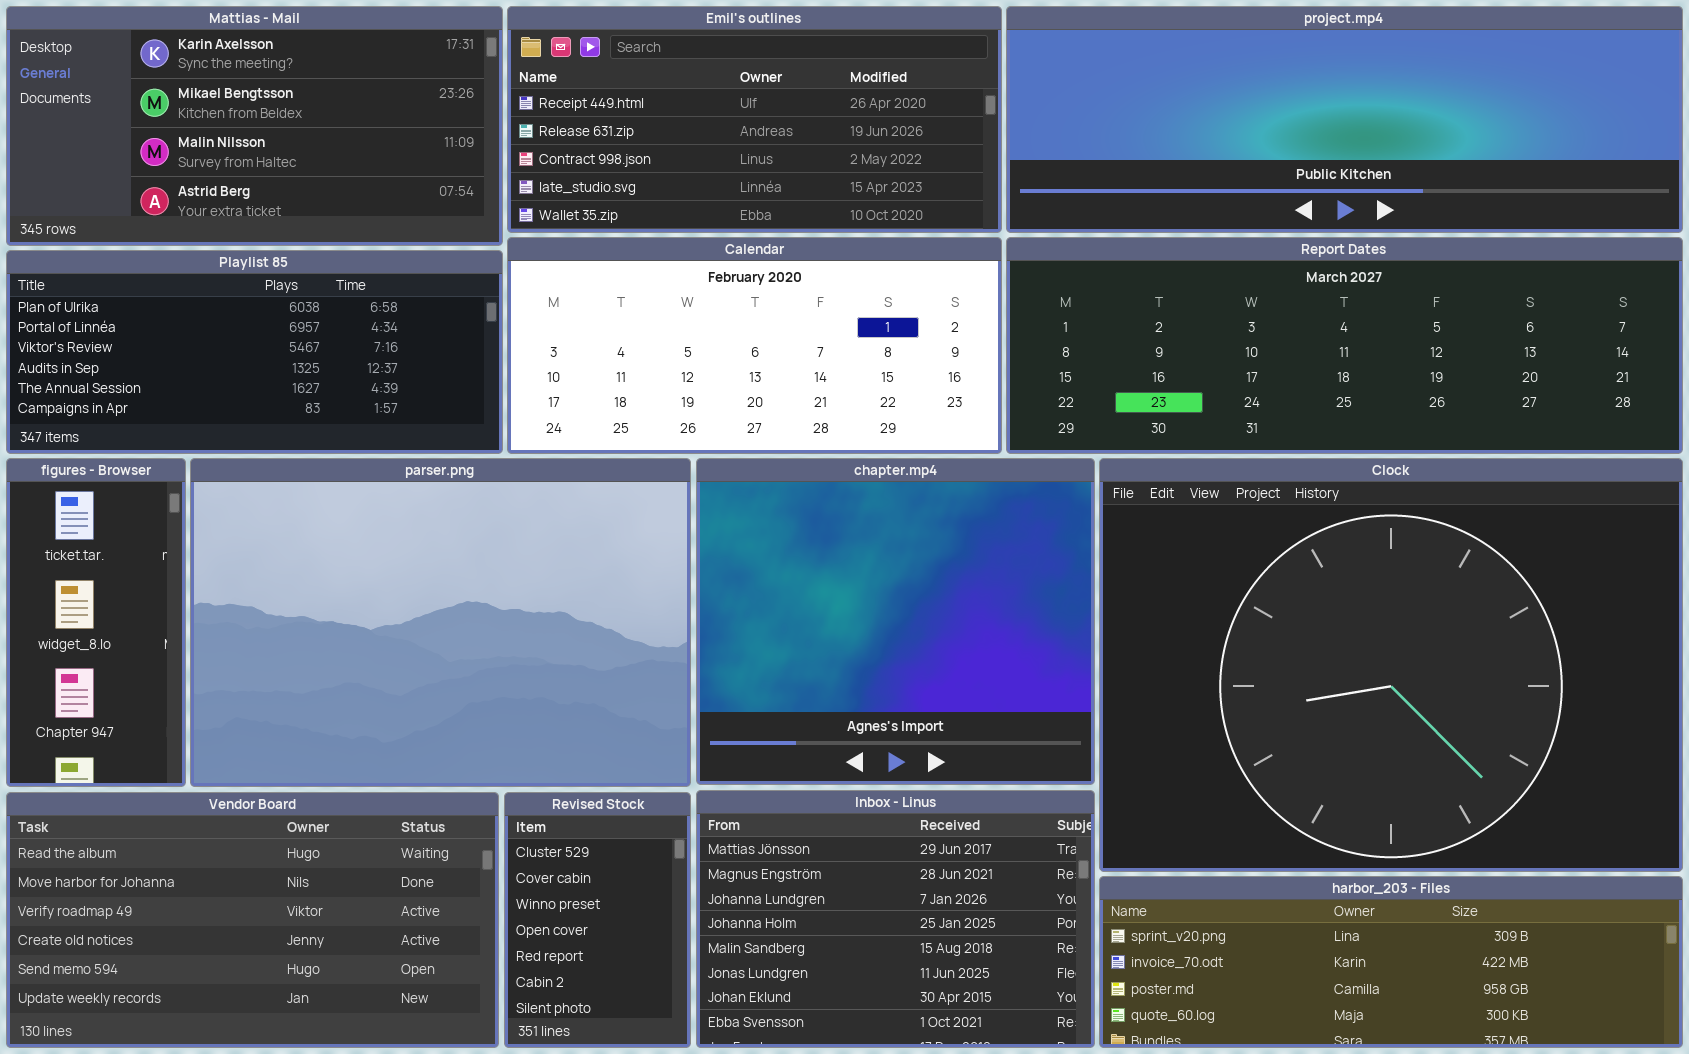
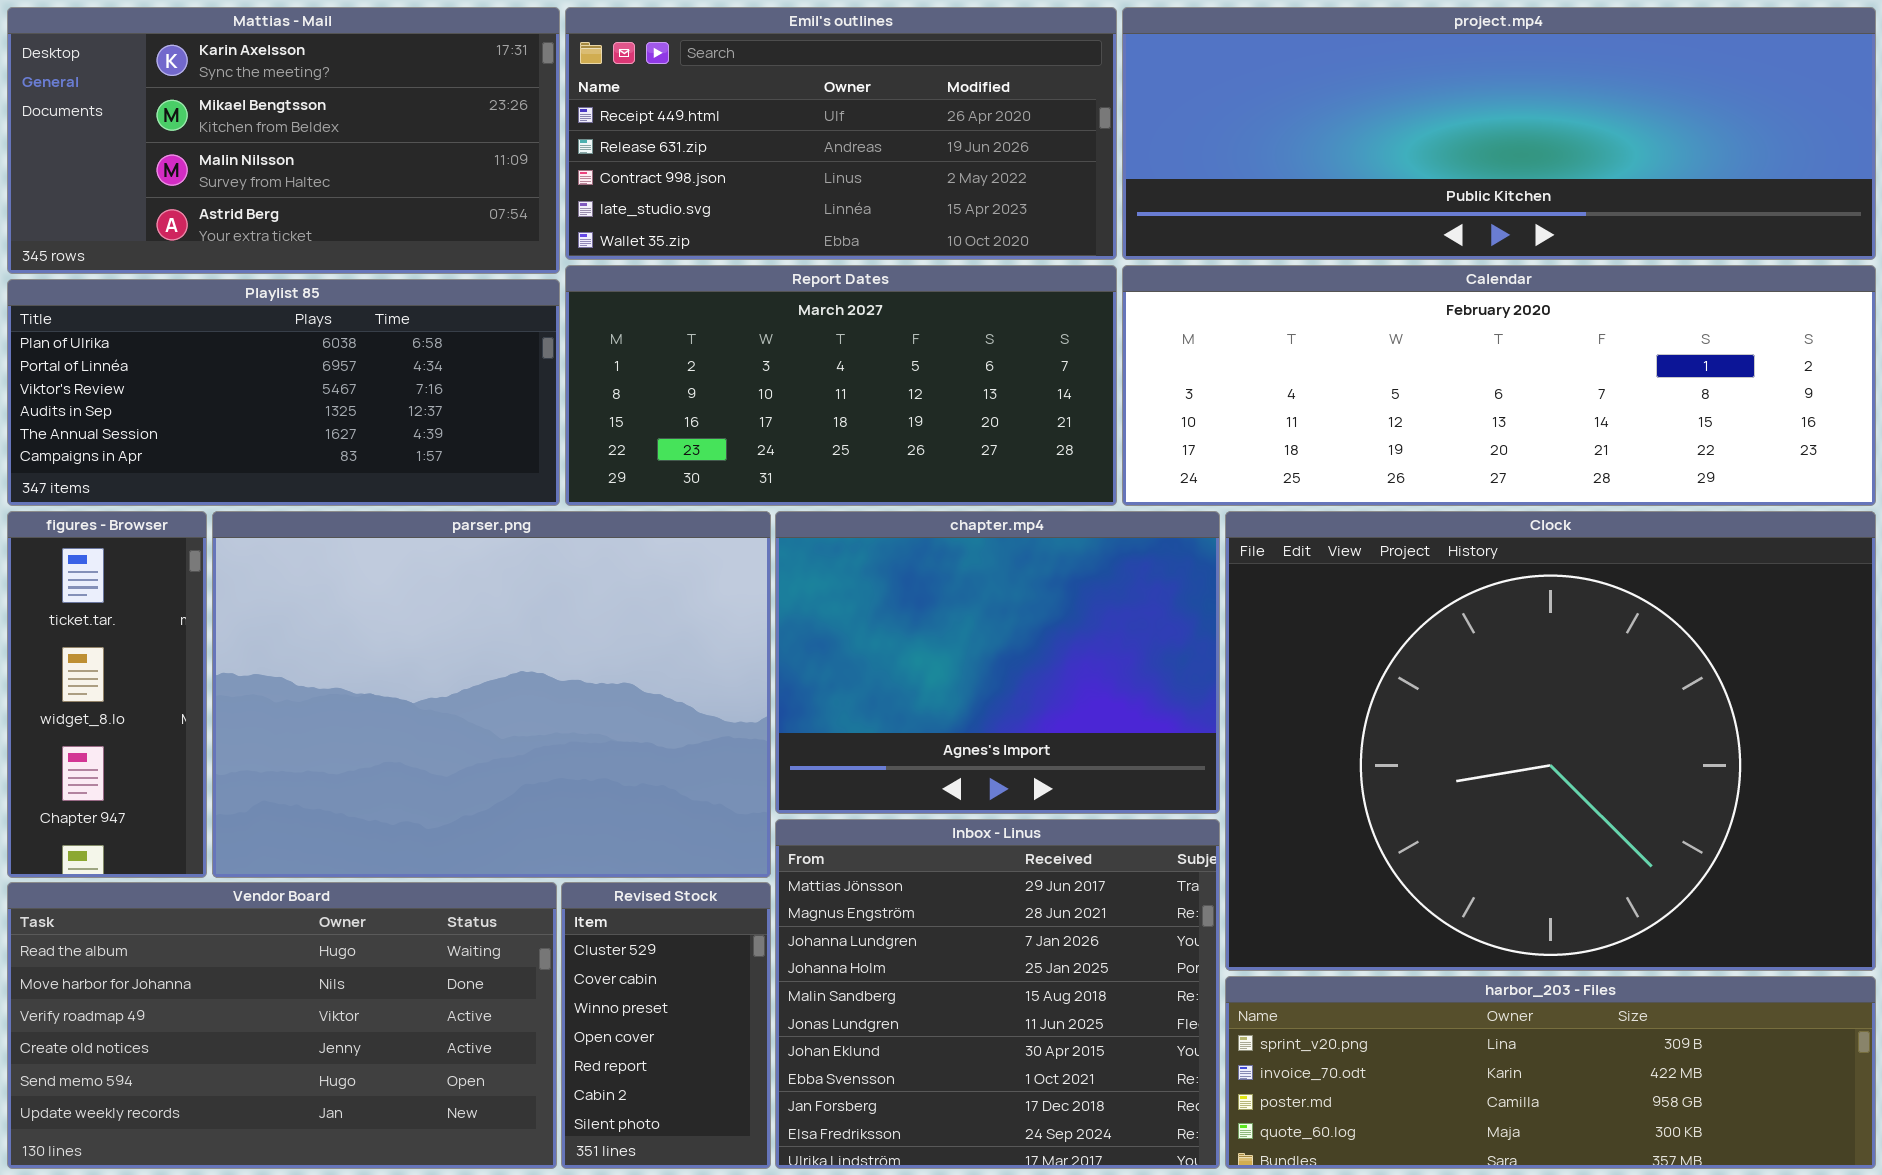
Calendar: [507,237,1002,454] -> [1122,265,1876,506], moved, resized
Report Dates: [1006,237,1683,454] -> [565,265,1117,506], moved, resized
chapter.mp4: [696,458,1095,785] -> [775,511,1220,814], resized
Inbox - Linus: [696,790,1095,1048] -> [775,819,1220,1169], resized

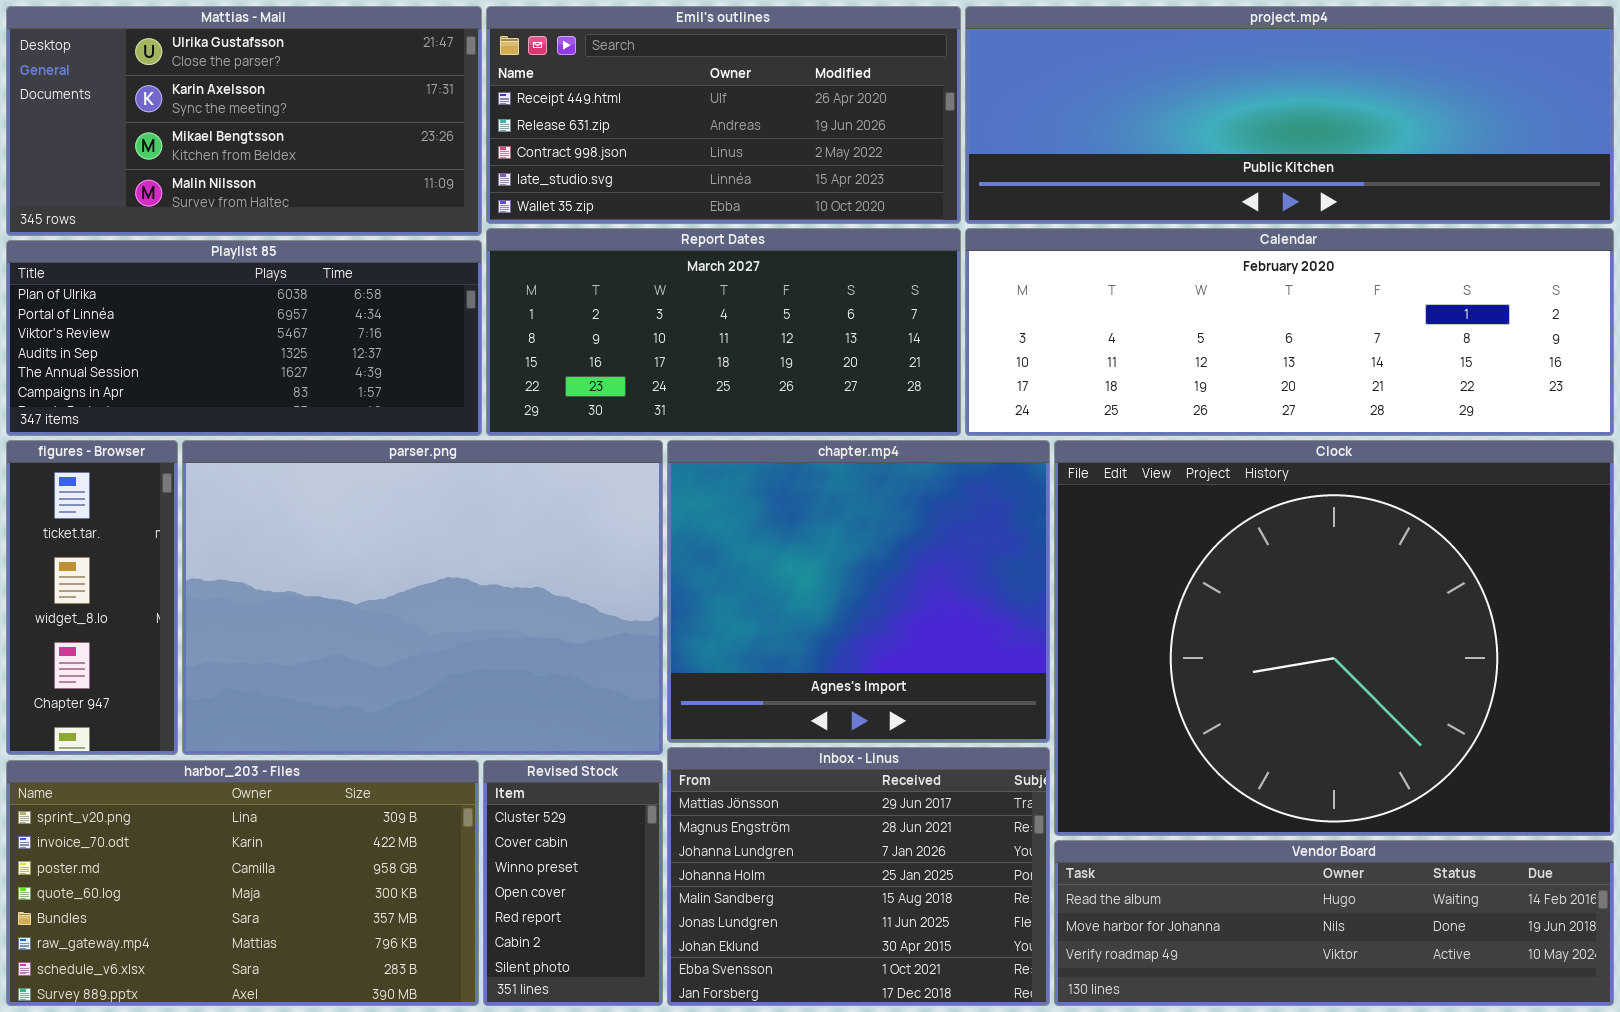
Mattias - Mail: [7,7,560,274] -> [6,6,482,236], scrolled up 1 row
chapter.mp4: [775,511,1220,814] -> [667,440,1050,743], resized
Inbox - Linus: [775,819,1220,1169] -> [667,747,1050,1006], resized
Vendor Board: [7,882,557,1169] -> [1054,840,1614,1006], moved, resized
harbor_203 - Files: [1225,976,1876,1169] -> [6,760,479,1006], moved, resized

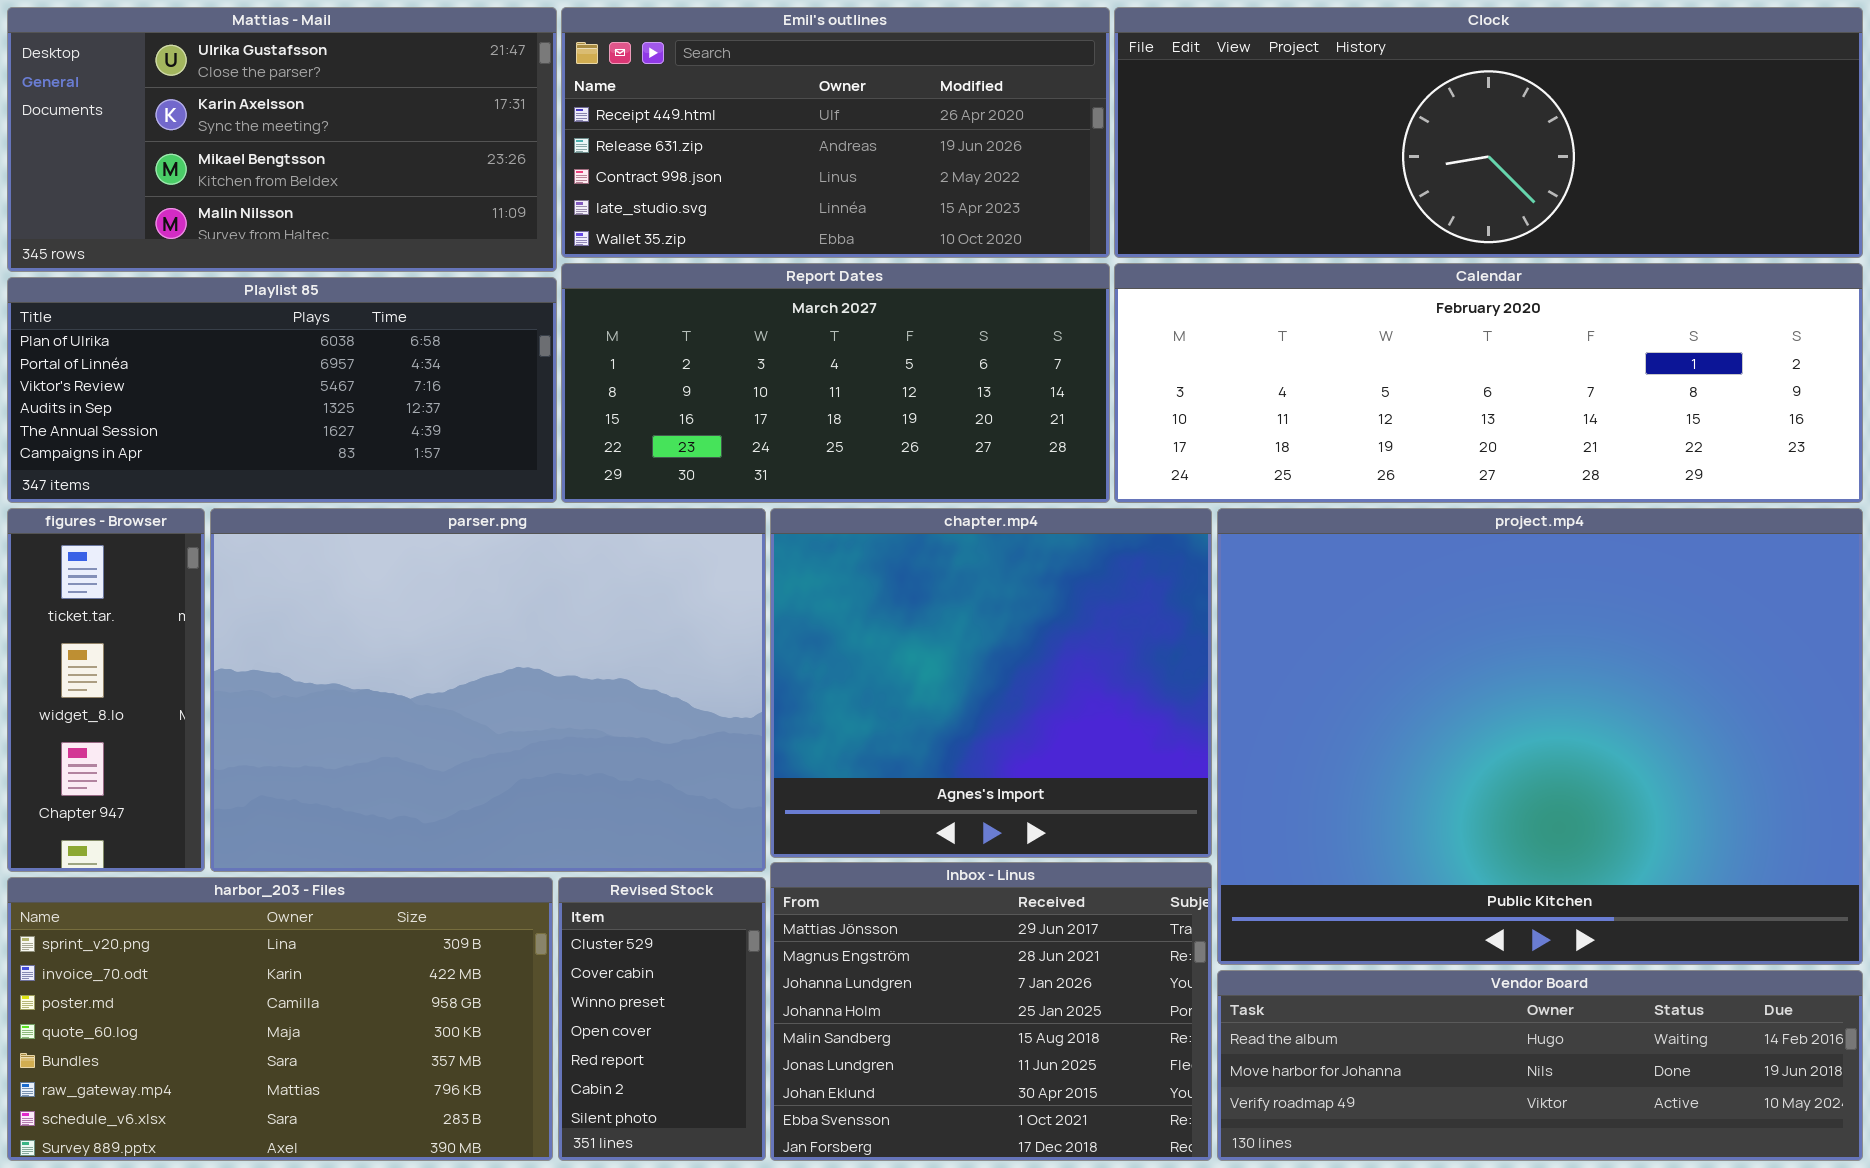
project.mp4: [965,6,1614,224] -> [1217,508,1863,965], moved, resized
Clock: [1054,440,1614,836] -> [1114,7,1863,258], moved, resized

